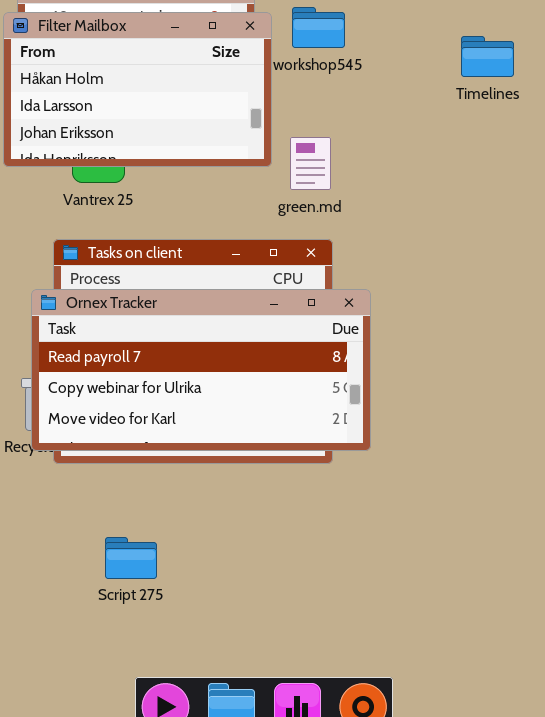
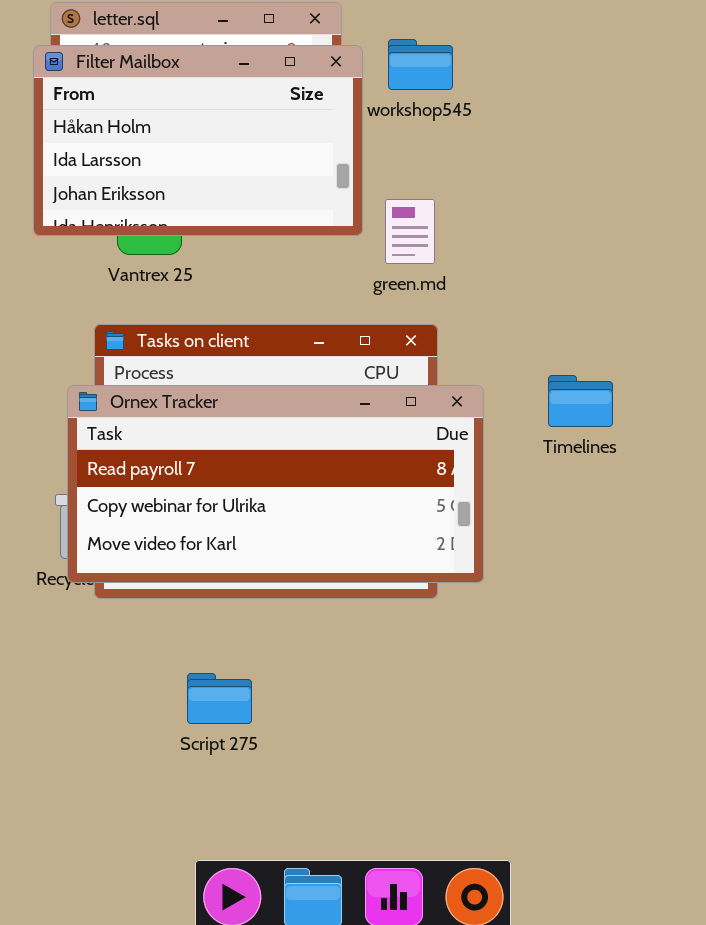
Timelines: [461,36,514,77] -> [548,375,613,427], moved
Script 275: [105,537,157,579] -> [187,673,252,724], moved

